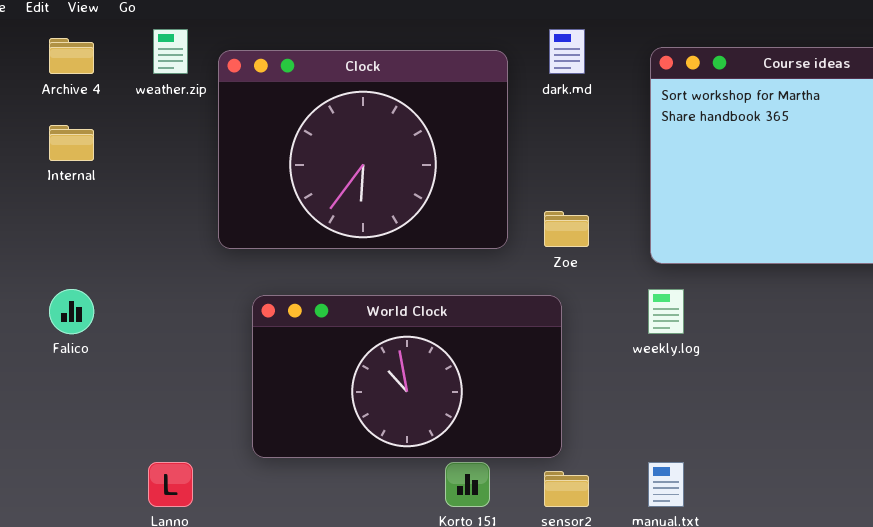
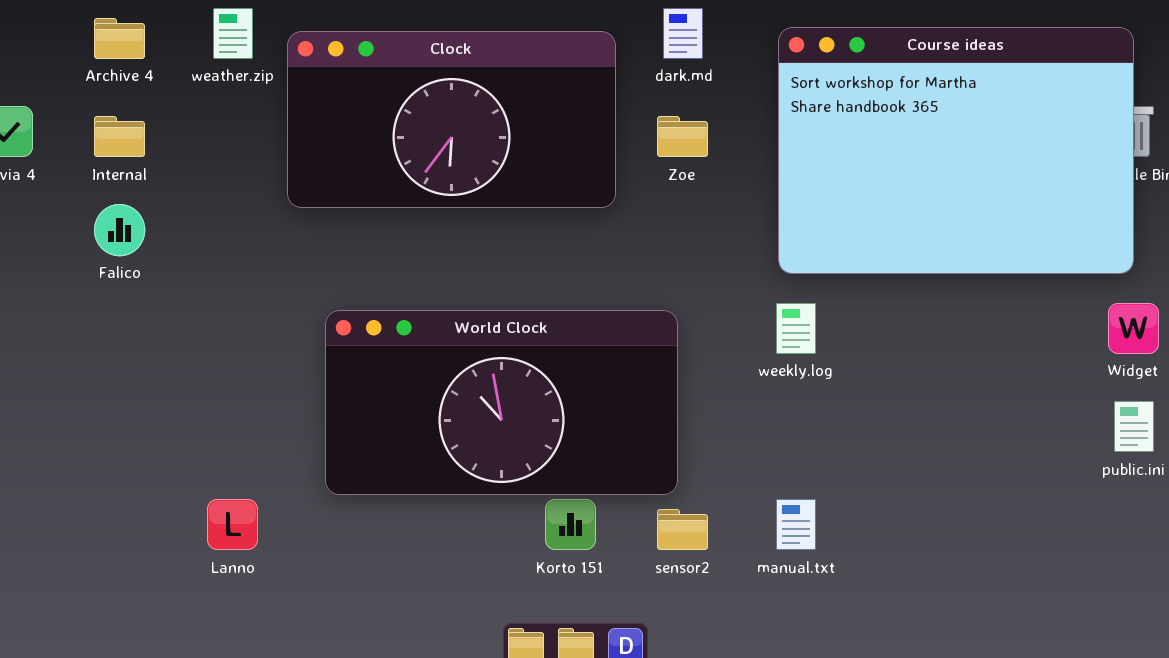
Clock: [218,50,508,249] -> [287,31,616,208], resized
Zoe: [544,211,589,247] -> [657,116,708,157], moved
Falico: [49,289,94,334] -> [94,204,145,256], moved

